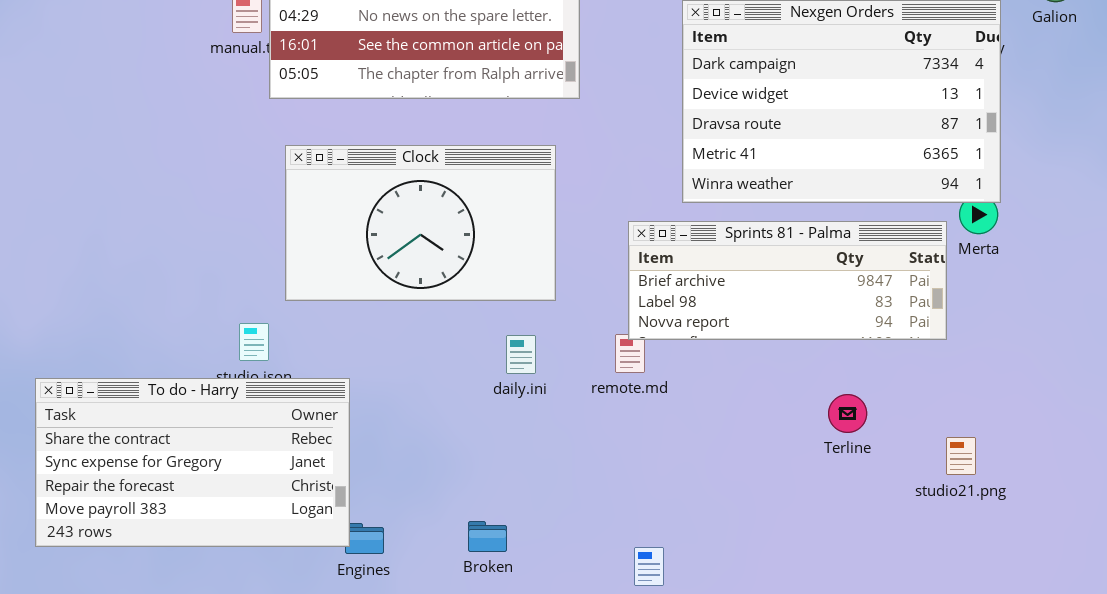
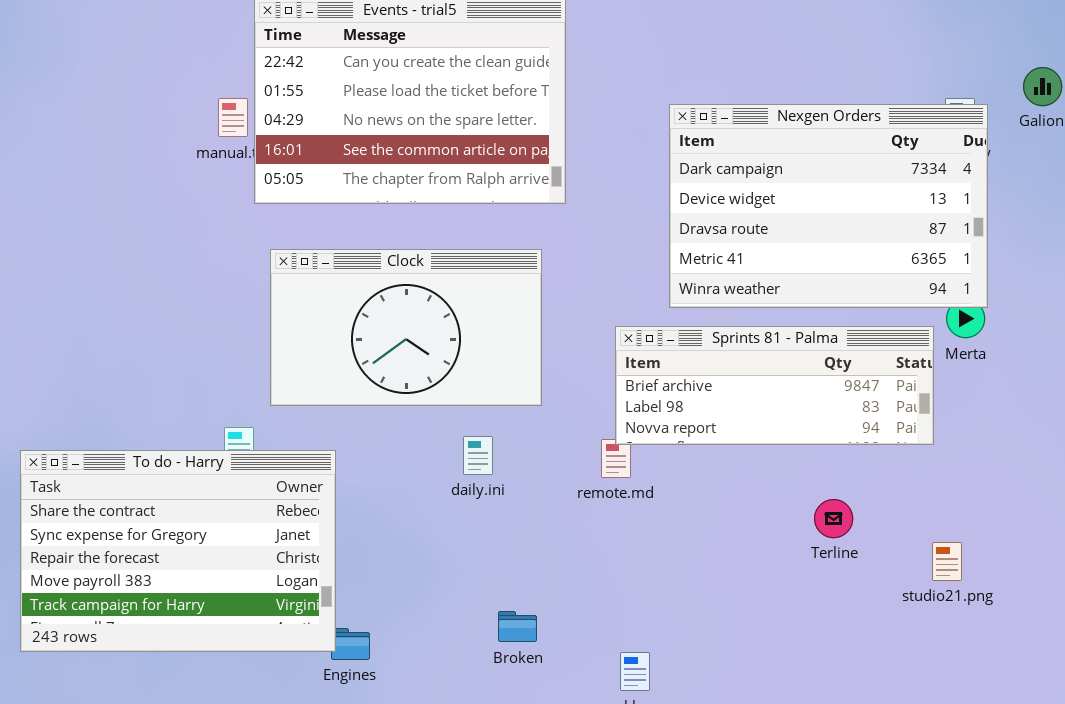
daily.ini: [506,335,536,374] -> [463,436,493,475], moved
To do - Harry: [35,378,350,547] -> [20,450,336,652], resized
Broken: [468,521,507,552] -> [498,611,537,642], moved

